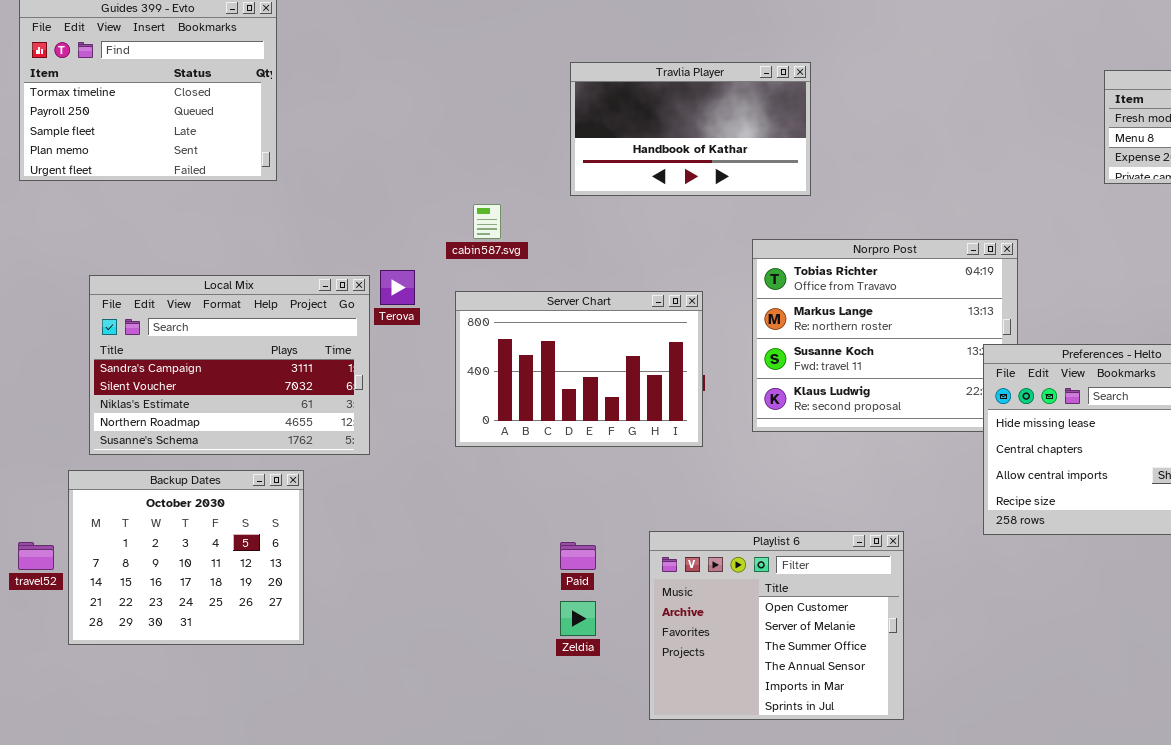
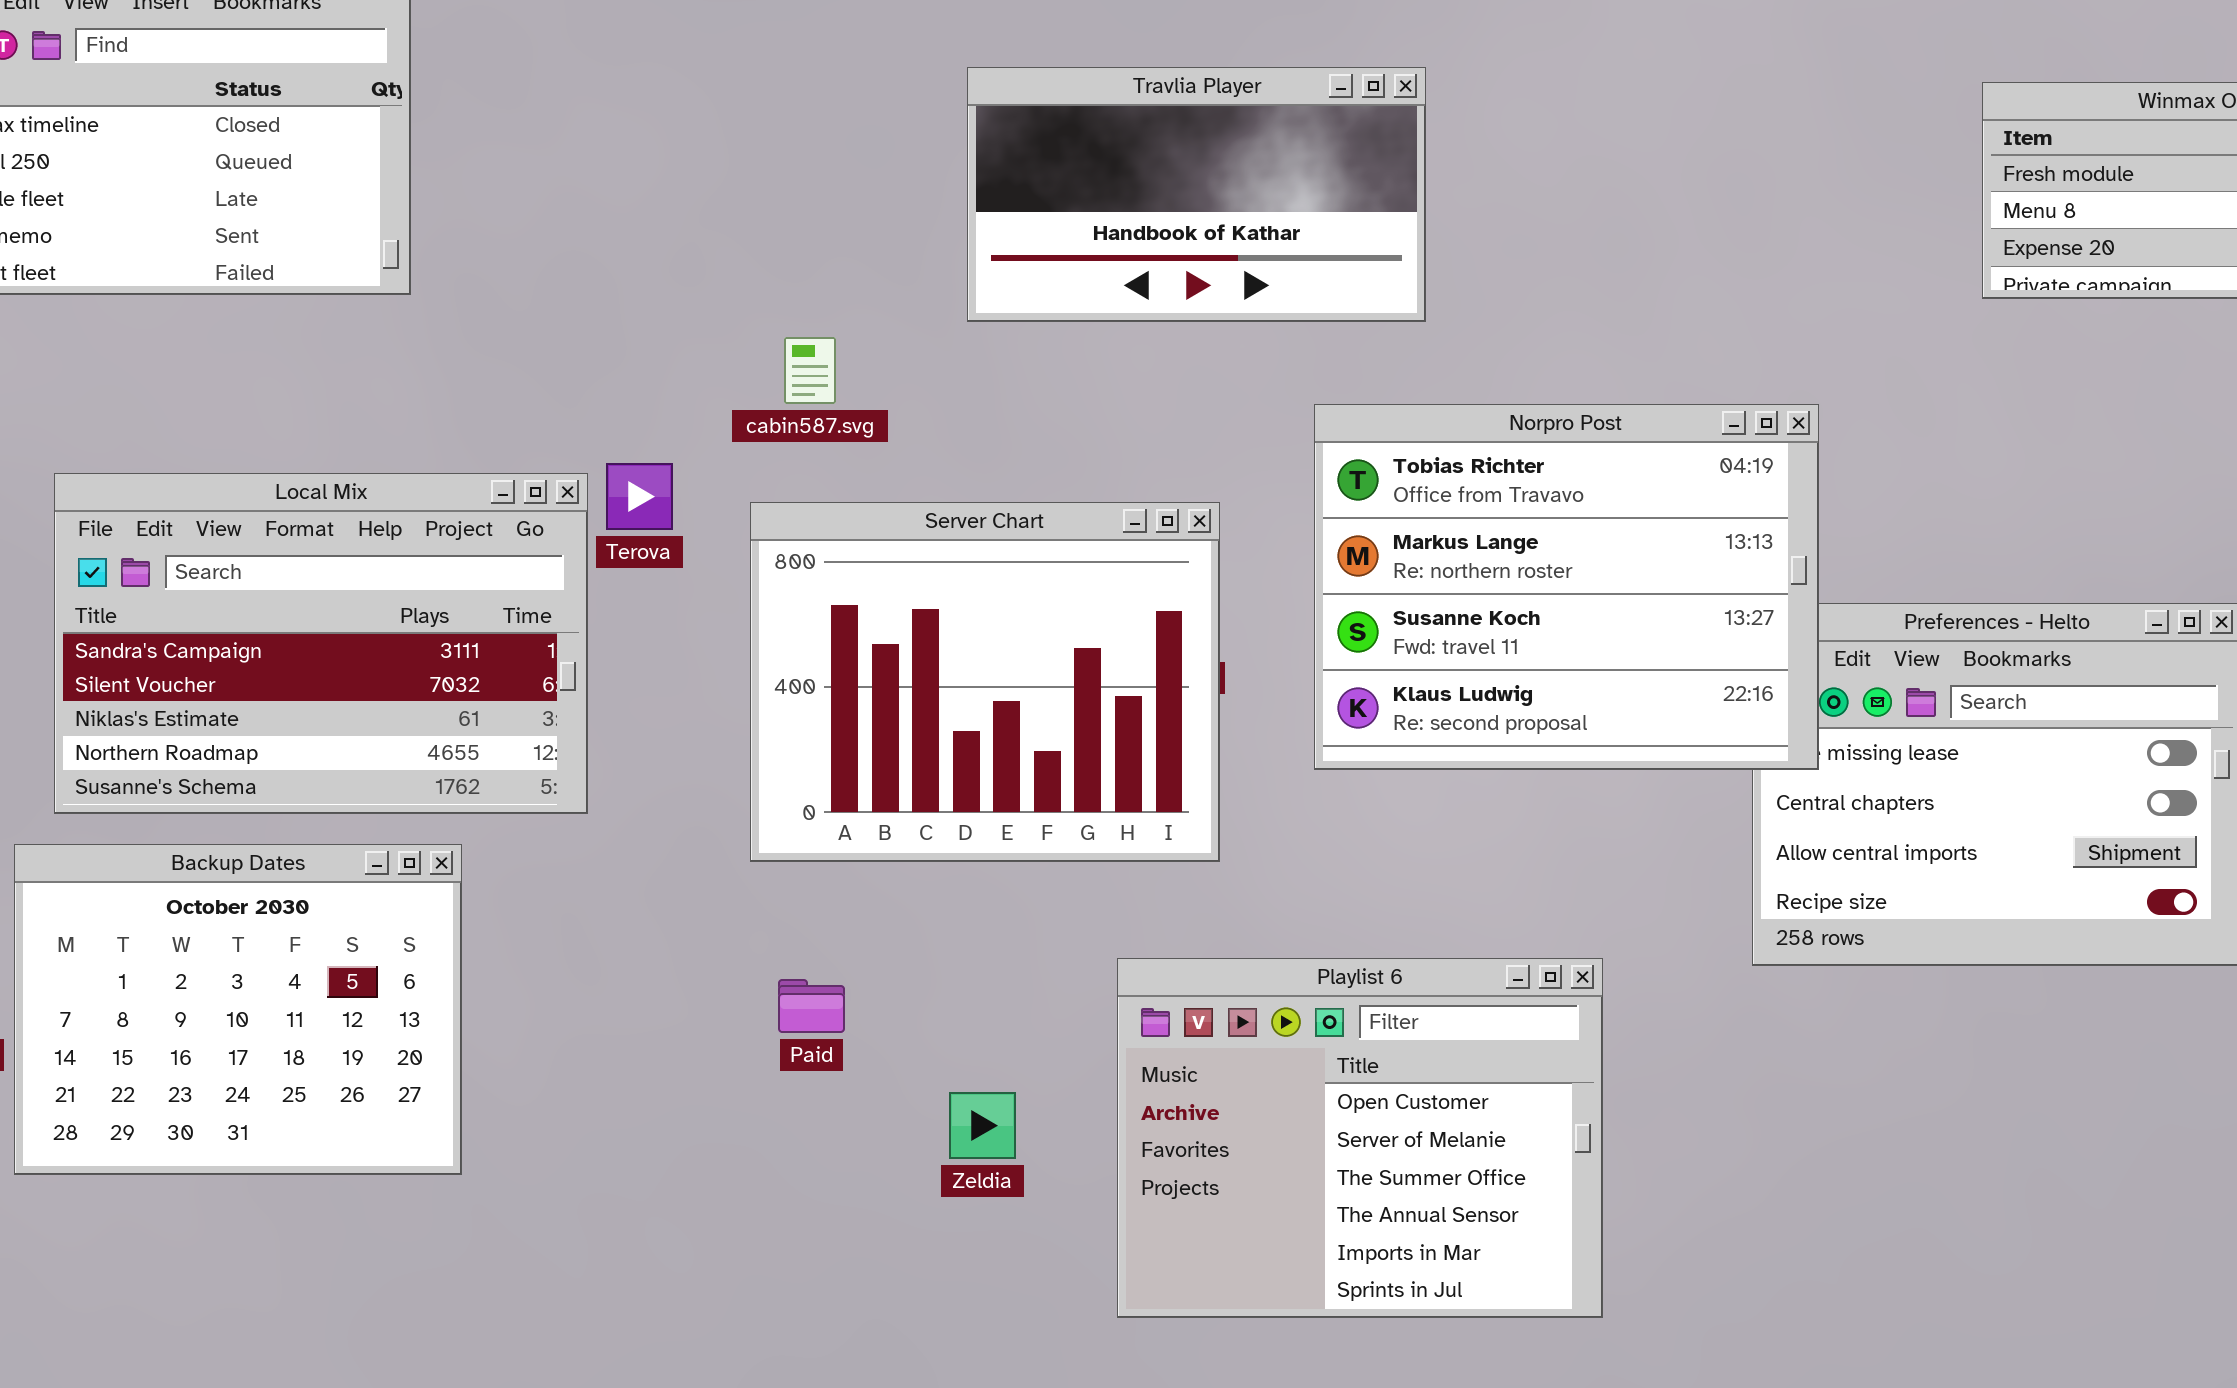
Norpro Post: [752,239,1018,432] -> [1314,404,1819,770], raised
Server Chart: [455,291,703,447] -> [750,502,1220,862], resized
Paid: [560,542,596,570] -> [778,979,845,1033], moved

